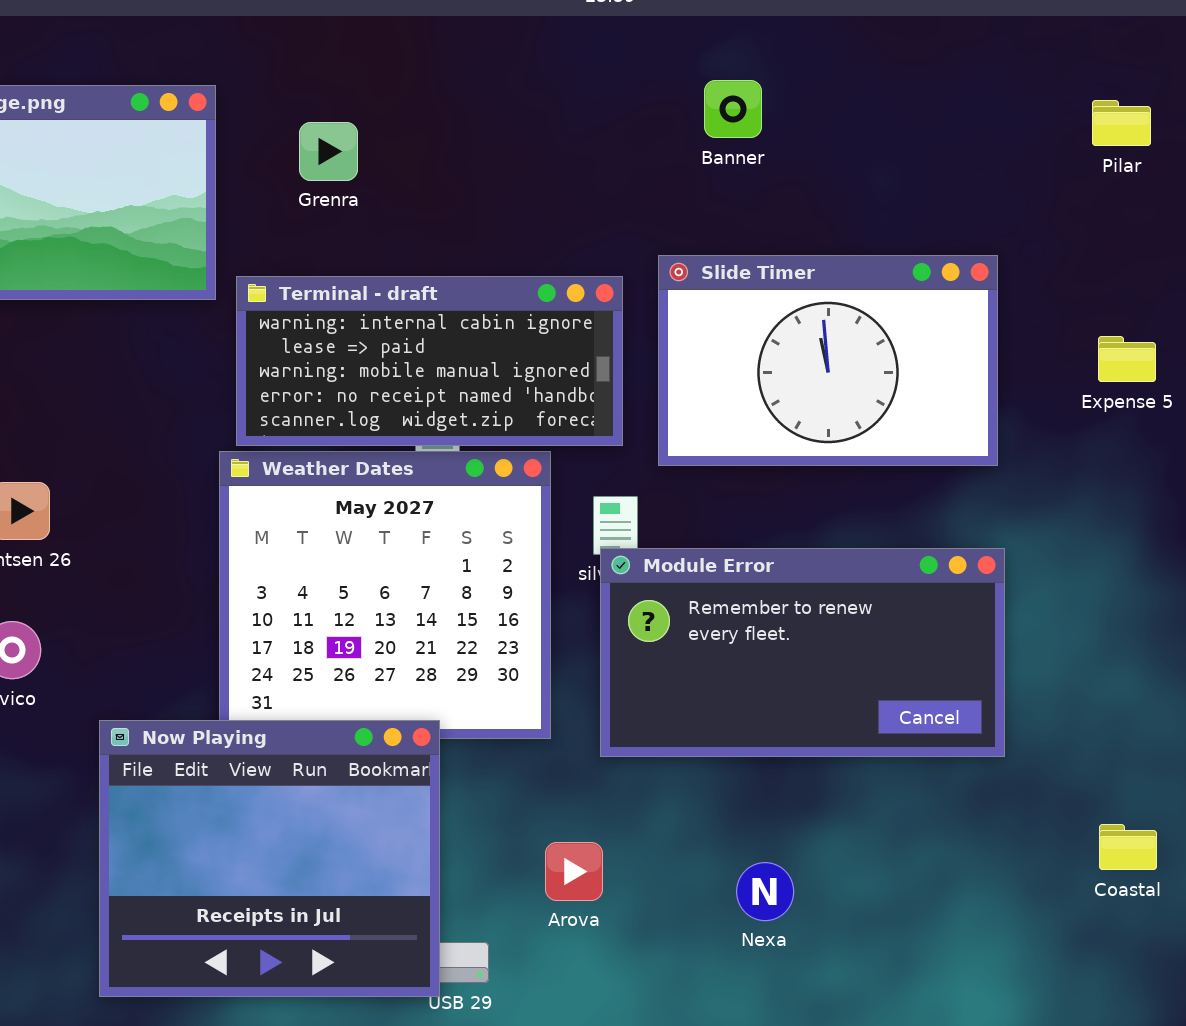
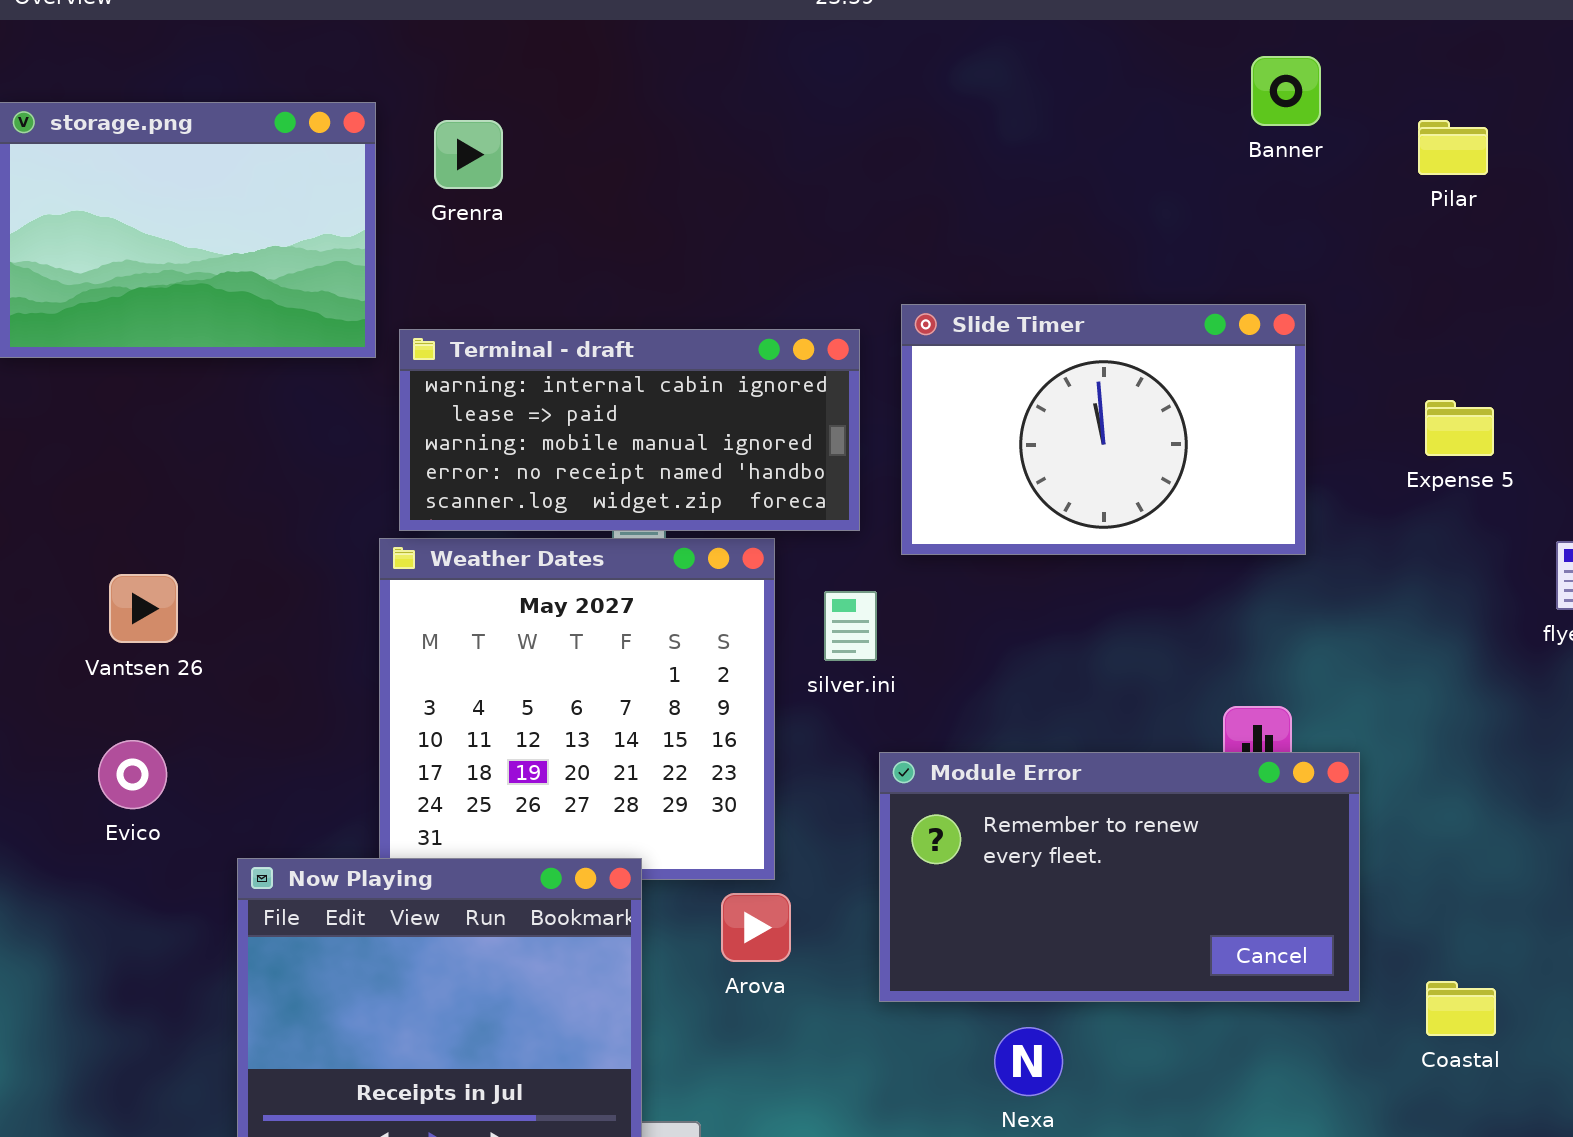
Banner: [704,80,762,138] -> [1251,56,1321,126], moved
Grenra: [299,122,358,181] -> [434,120,503,189], moved
Module Error: [600,548,1005,757] -> [879,752,1360,1002], moved
Arova: [545,842,603,901] -> [721,893,791,962], moved

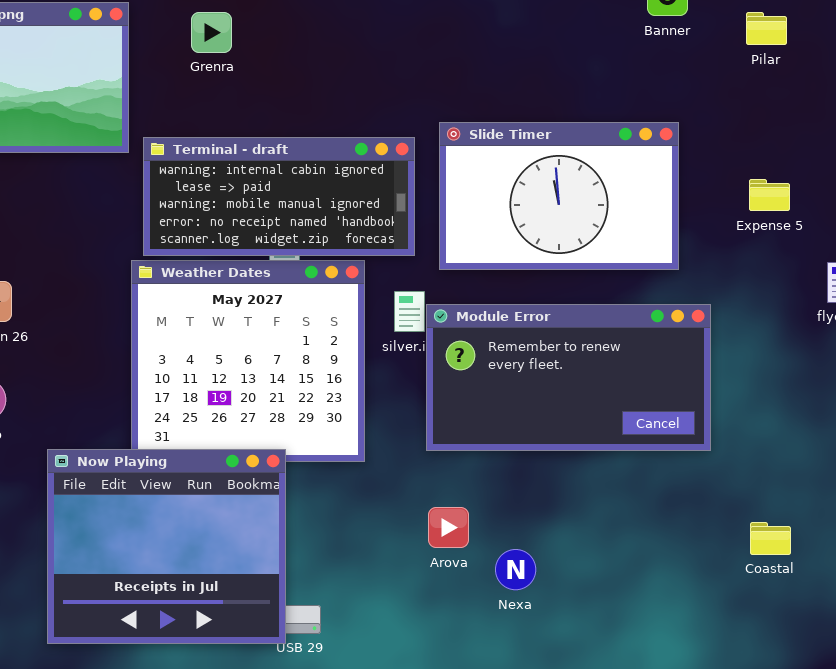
Grenra: [434,120,503,189] -> [191,12,232,53], moved
Module Error: [879,752,1360,1002] -> [426,304,711,451], moved
Arova: [721,893,791,962] -> [428,507,469,548], moved

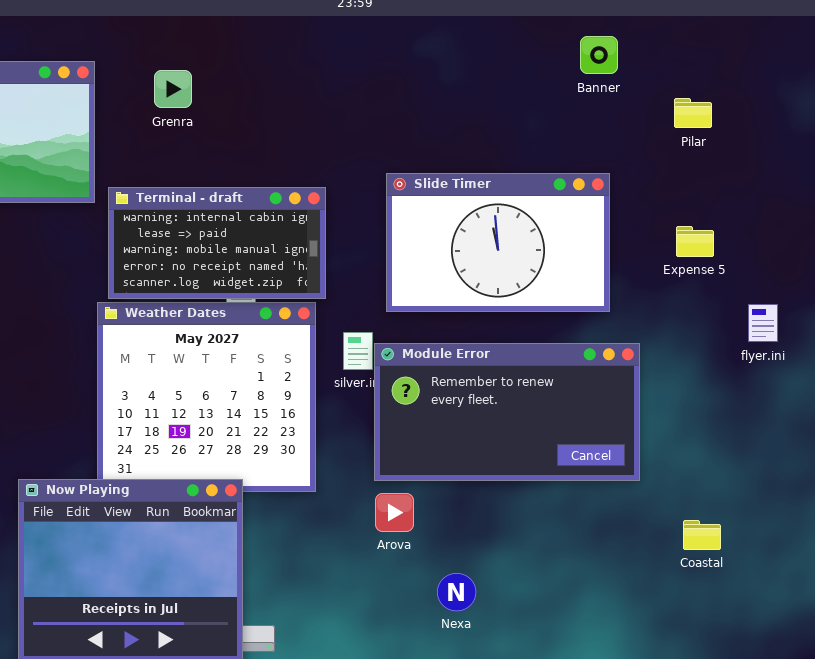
Pilar: [746,12,787,45] -> [674,98,712,128], moved
Terminal - draft: [143,137,415,256] -> [108,187,326,299], resized
Arova: [428,507,469,548] -> [375,493,414,532], moved
Coastal: [750,522,791,555] -> [683,520,721,550], moved

